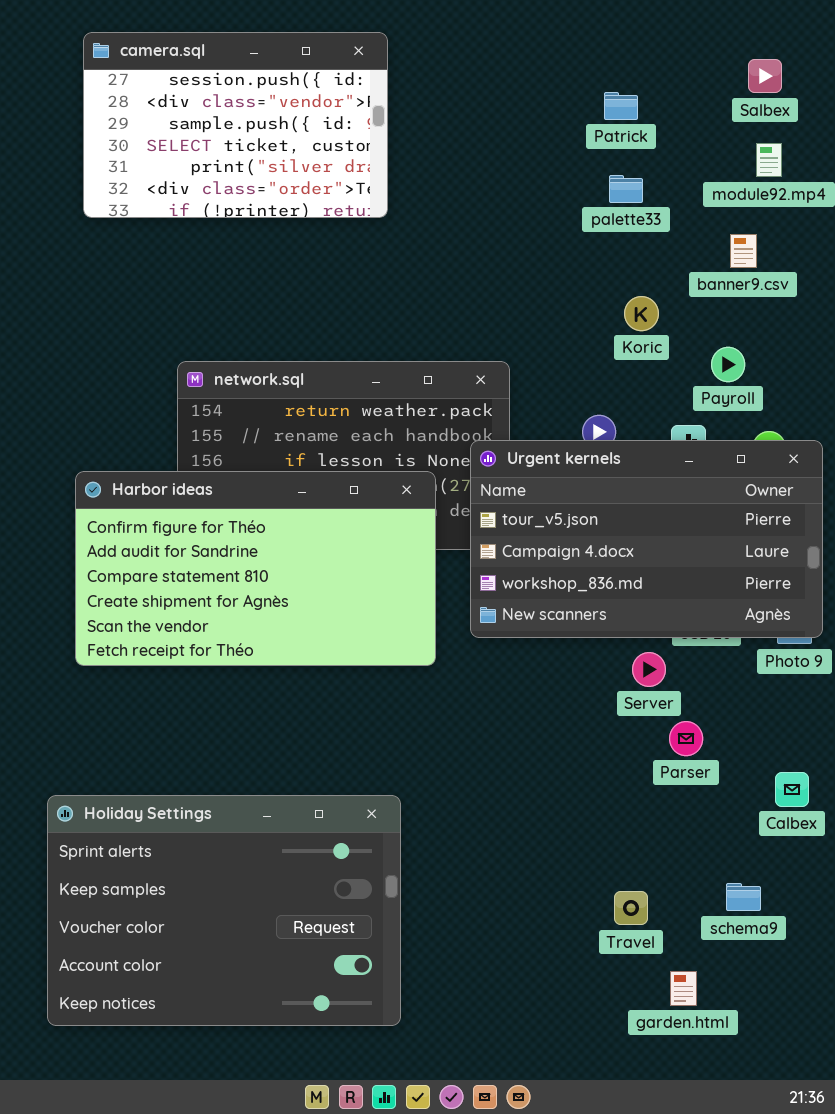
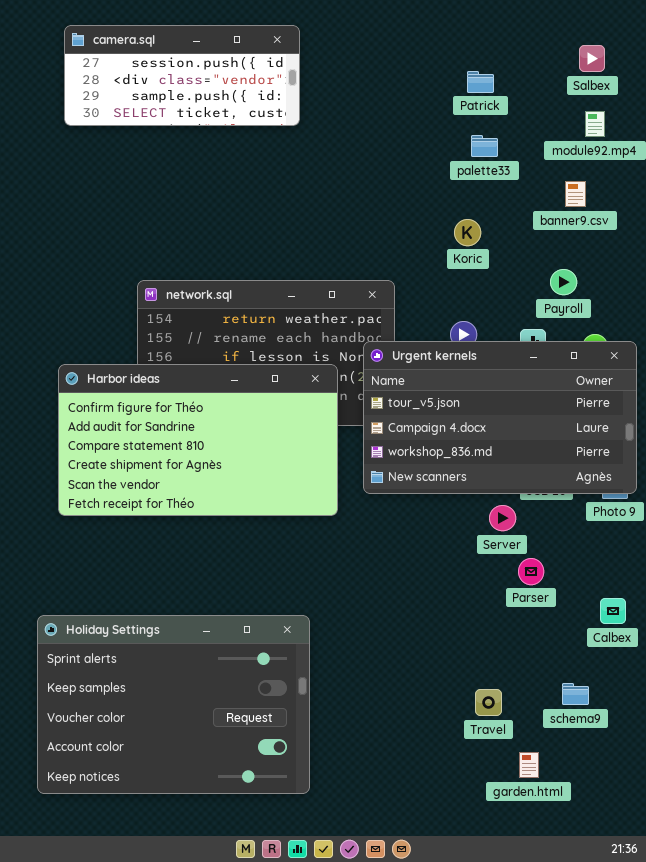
camera.sql: [83,32,388,218] -> [64,25,300,126], resized
Koric: [624,296,659,331] -> [454,219,481,246], moved

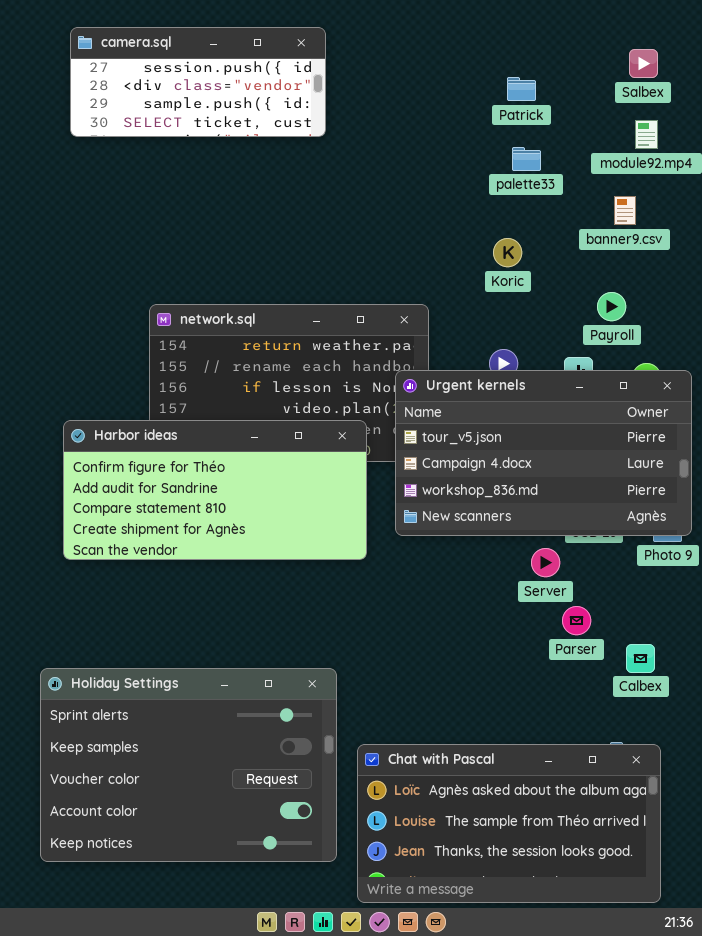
Harbor ideas: [58,364,338,516] -> [63,420,367,560], resized
Calbex: [600,598,626,624] -> [626,644,655,673], moved
Chat with Pascal: none -> [357,744,661,903], opened

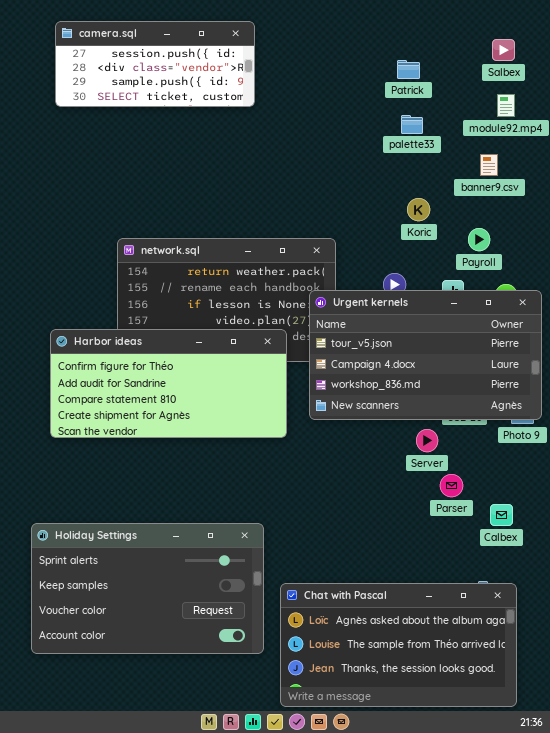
Koric: [493,238,522,267] -> [407,198,430,221], moved
Holiday Settings: [40,668,337,862] -> [31,523,264,654], resized

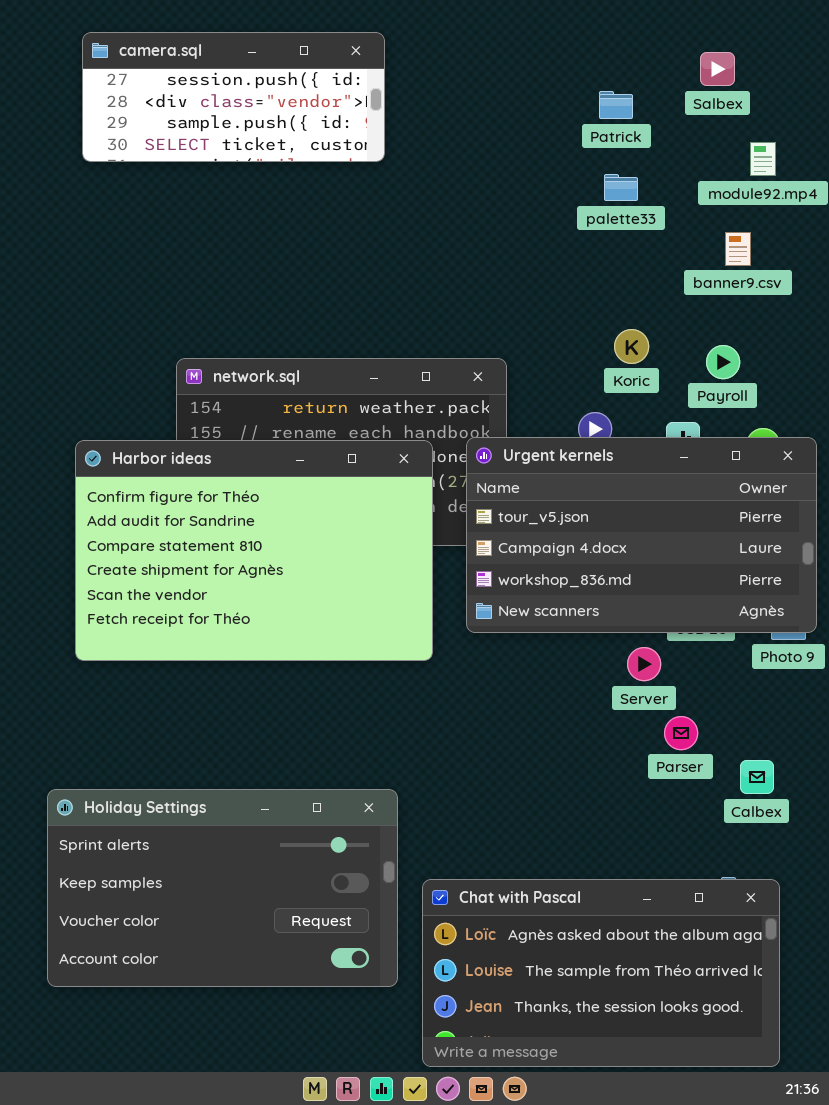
Salbex: [492,39,515,61] -> [700,52,735,86], moved
Koric: [407,198,430,221] -> [614,329,649,364], moved
Harbor ideas: [50,329,287,438] -> [75,440,433,661], resized

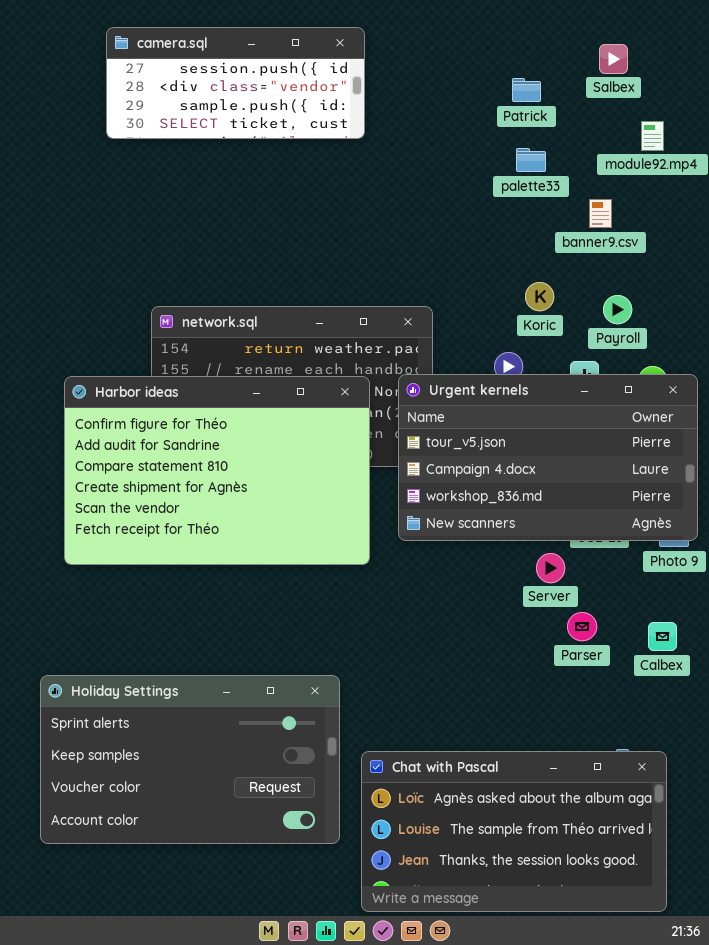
camera.sql: [82,32,385,162] -> [106,27,365,139], moved
banner9.csv: [725,232,751,266] -> [589,199,612,228], moved
Calbex: [740,760,774,794] -> [648,622,677,651], moved

